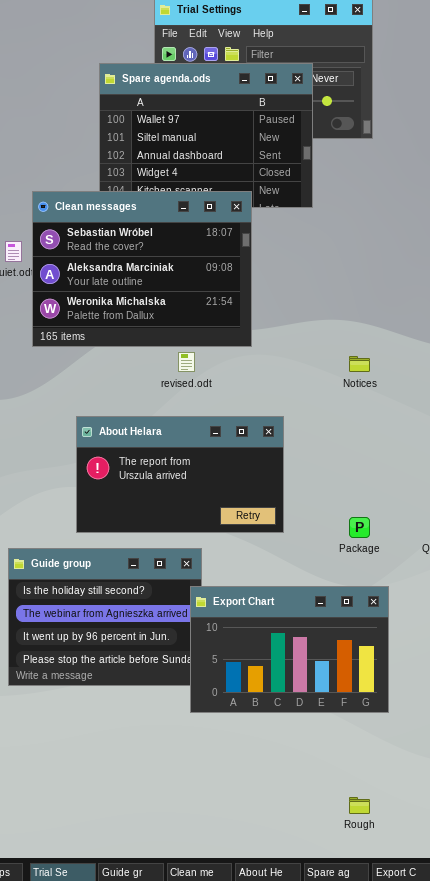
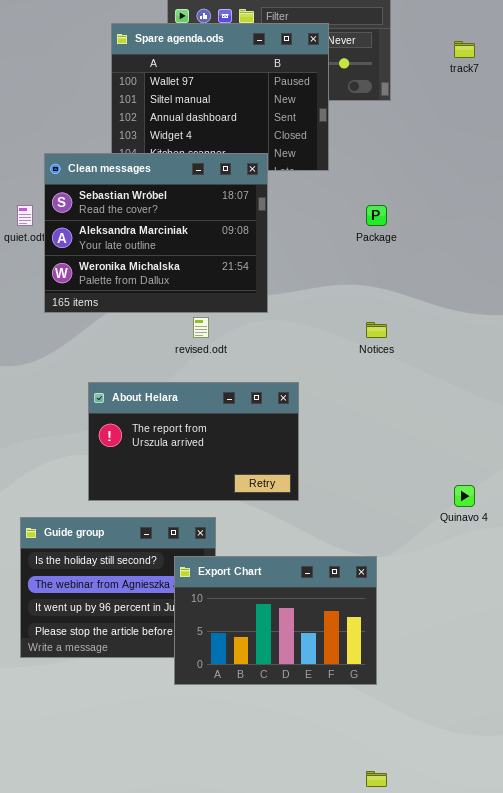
Package: [349,517,370,538] -> [366,205,387,226], moved
Export Chart: [190,586,389,713] -> [174,556,377,685], moved

